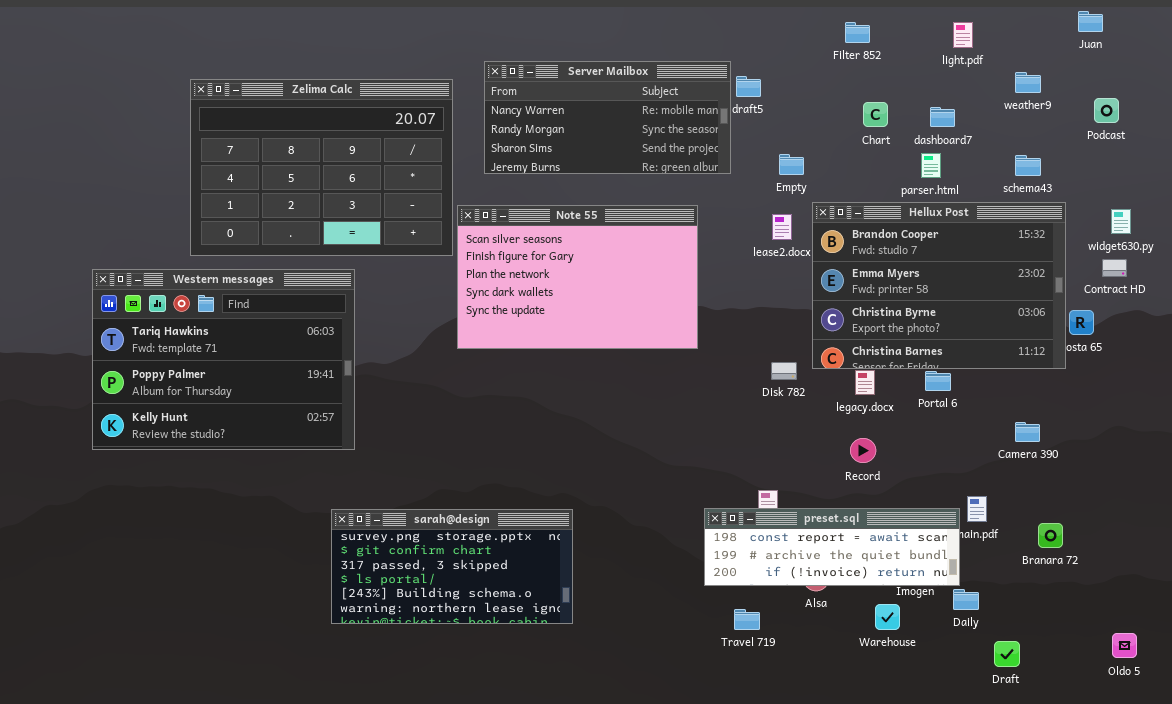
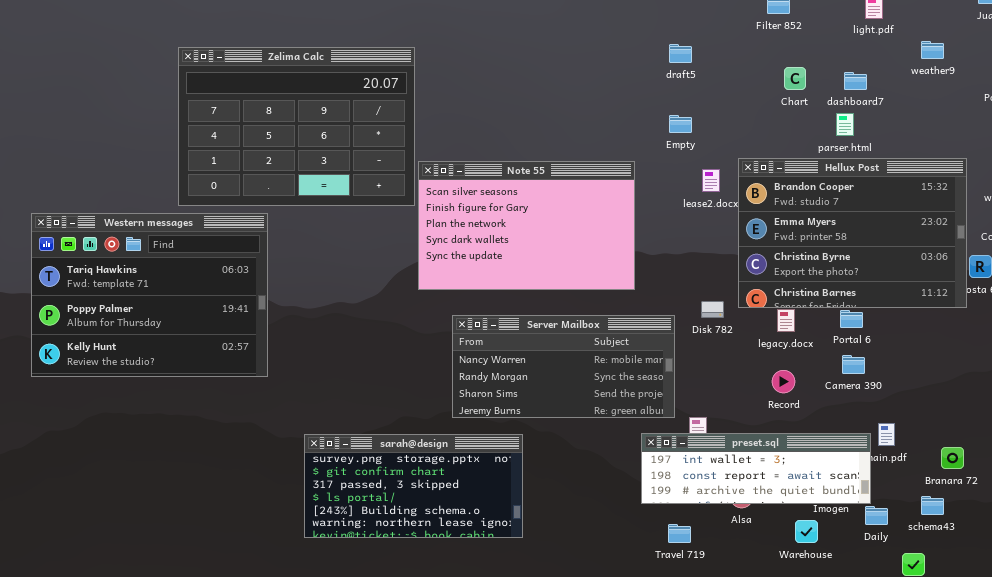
Server Mailbox: [484,61,731,174] -> [452,315,675,418], moved
Empty: [779,154,804,175] -> [669,115,692,133], moved
schema43: [1015,155,1041,176] -> [921,496,944,515], moved
Western messages: [92,269,355,450] -> [31,213,268,377], moved
Camera 390: [1015,422,1040,442] -> [842,355,865,374], moved
preset.sql: [704,508,960,586] -> [641,433,871,504], scrolled up 1 row

